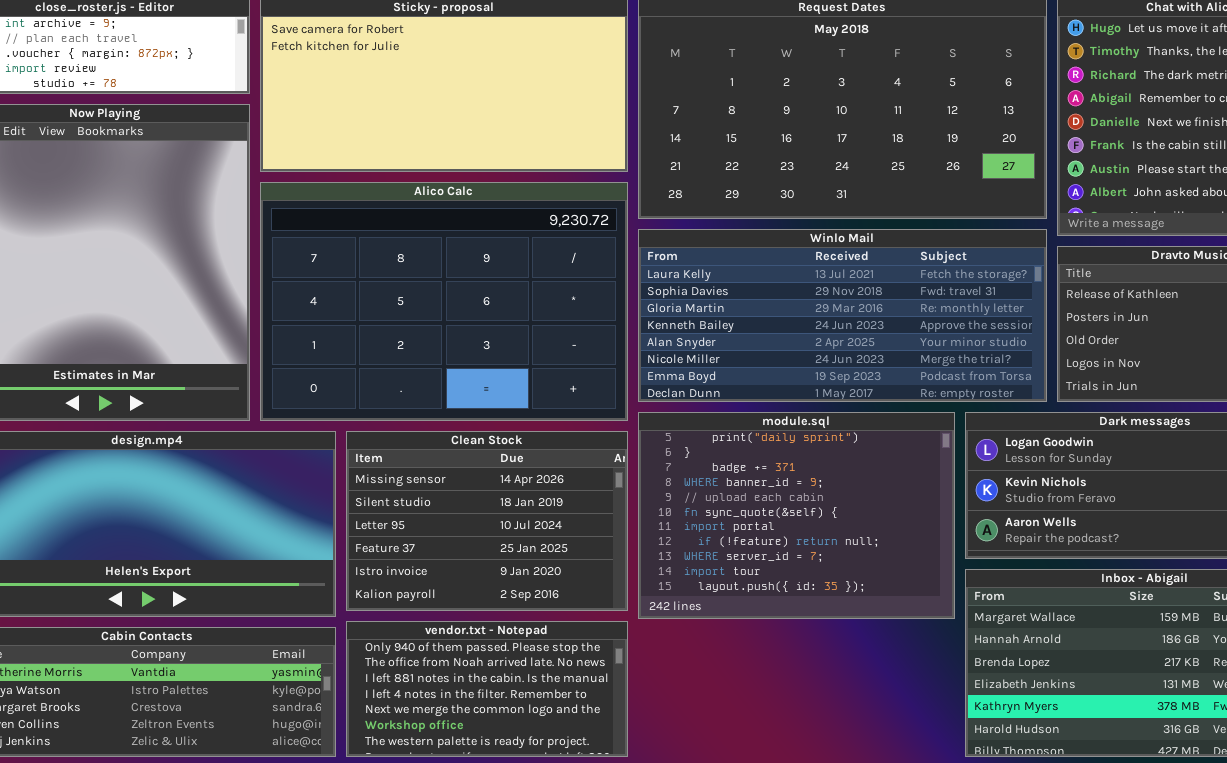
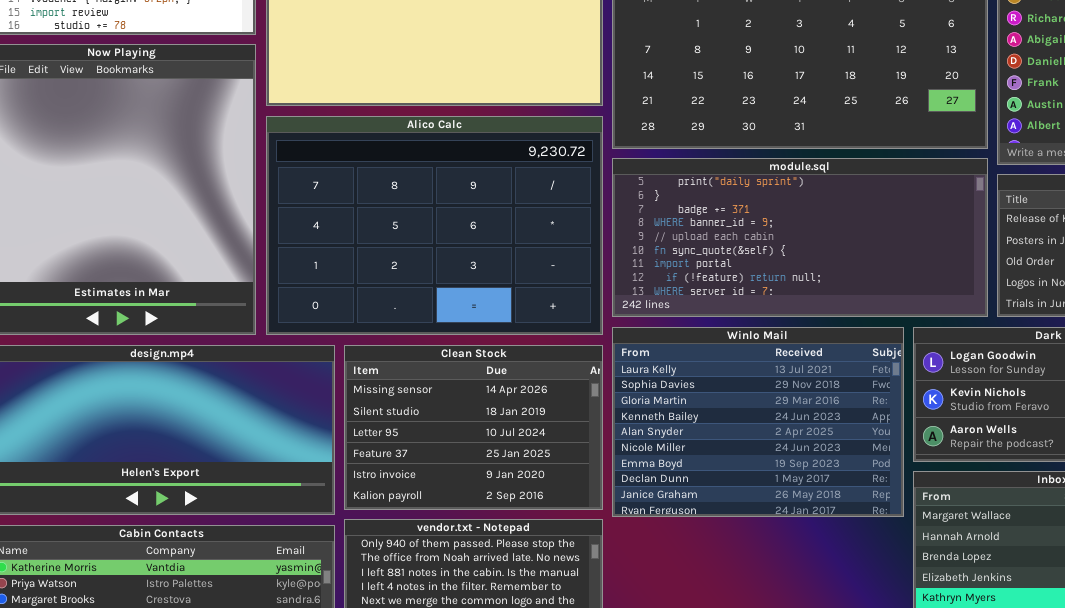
Winlo Mail: [638,229,1047,402] -> [612,327,904,517], moved, resized
module.sql: [638,412,955,619] -> [612,158,988,317], moved, resized

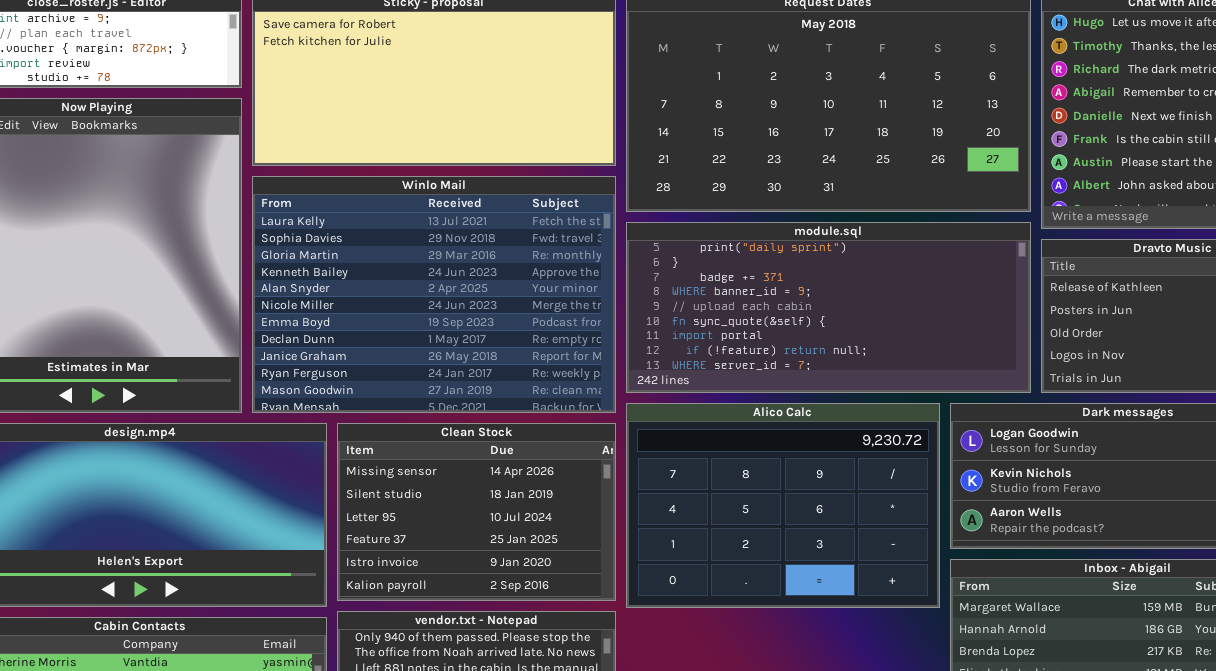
Alico Calc: [266,116,603,335] -> [626,403,940,608], moved, resized
Winlo Mail: [612,327,904,517] -> [252,176,616,413], moved, resized

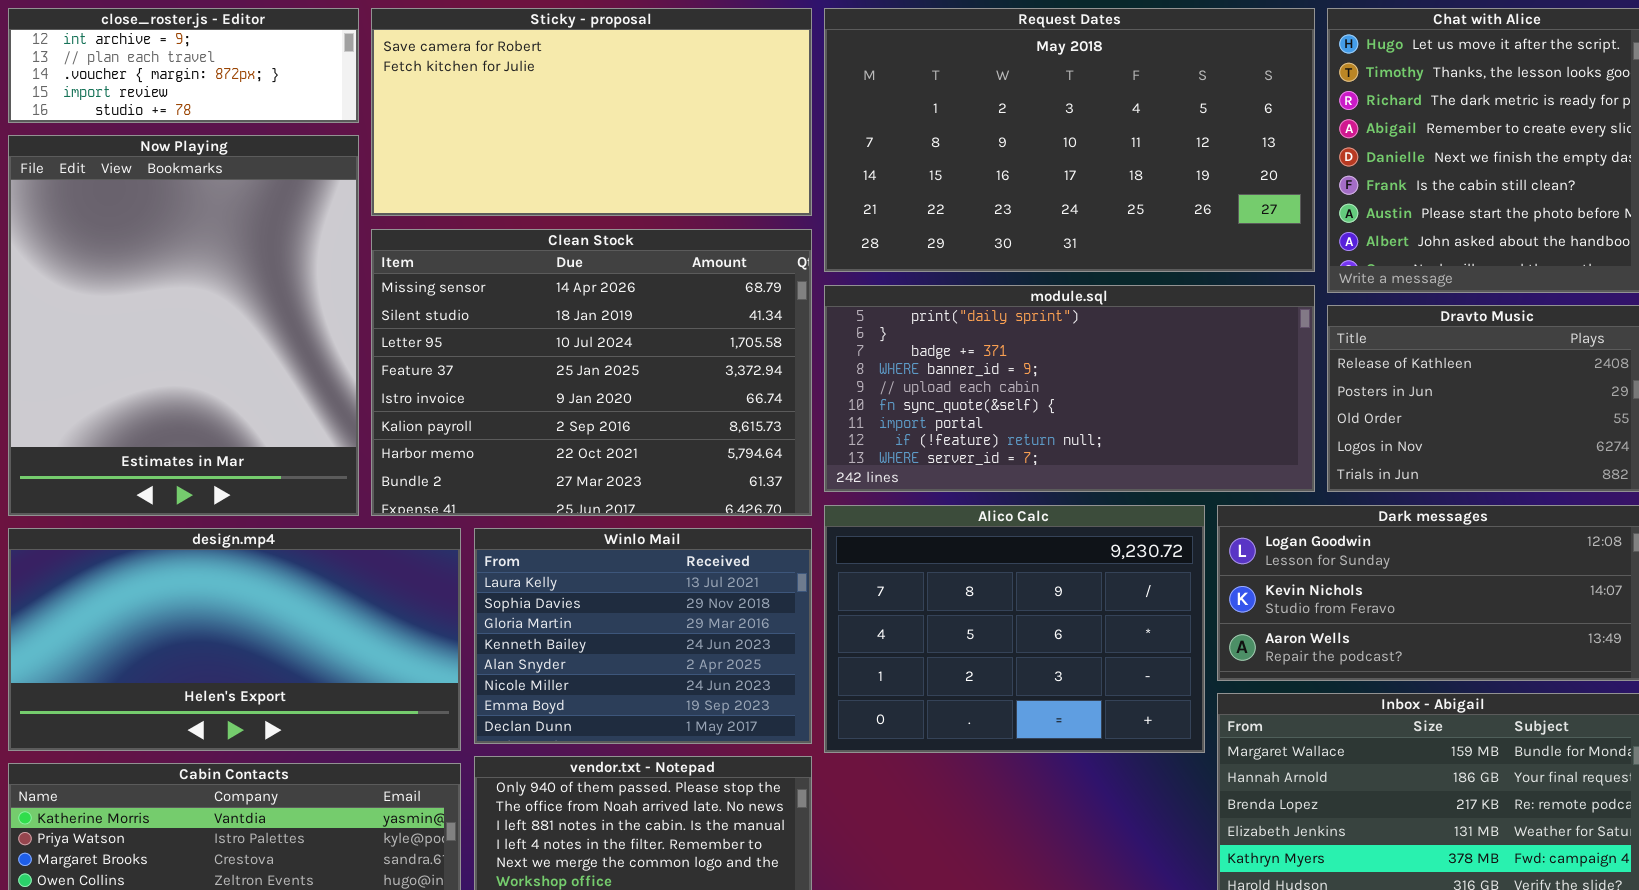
Winlo Mail: [252,176,616,413] -> [474,528,812,744], moved, resized
Clean Stock: [337,423,616,601] -> [371,229,812,516], moved, resized

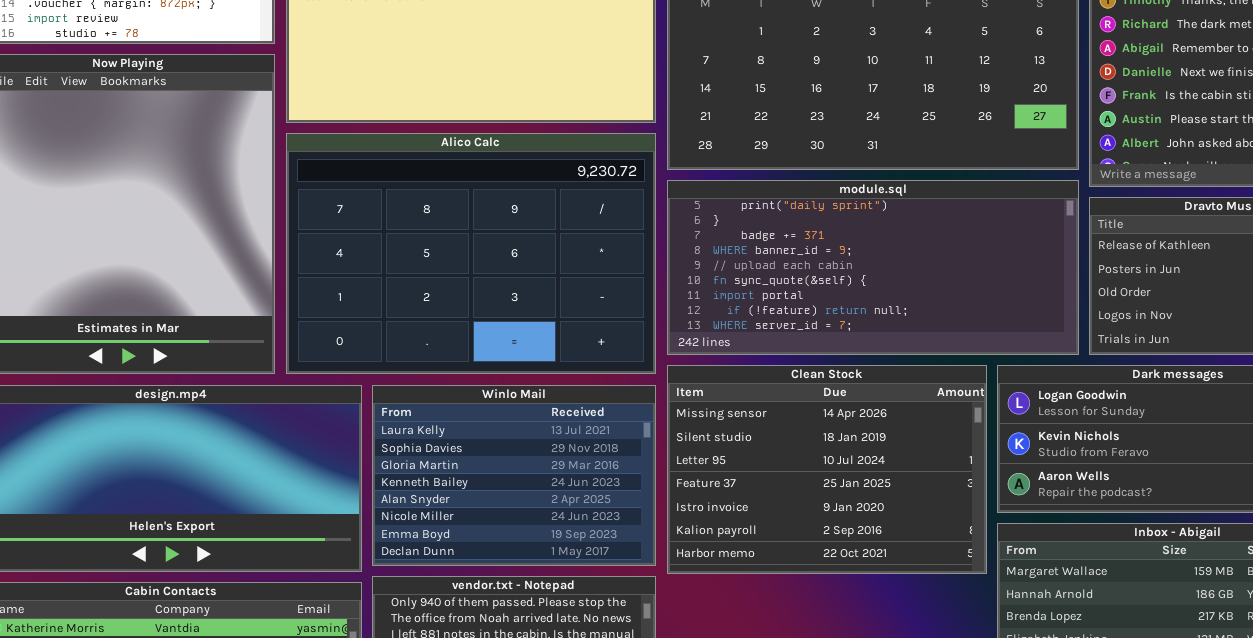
Clean Stock: [371,229,812,516] -> [667,365,987,574], moved, resized
Alico Calc: [824,505,1205,753] -> [286,133,656,374], moved, resized

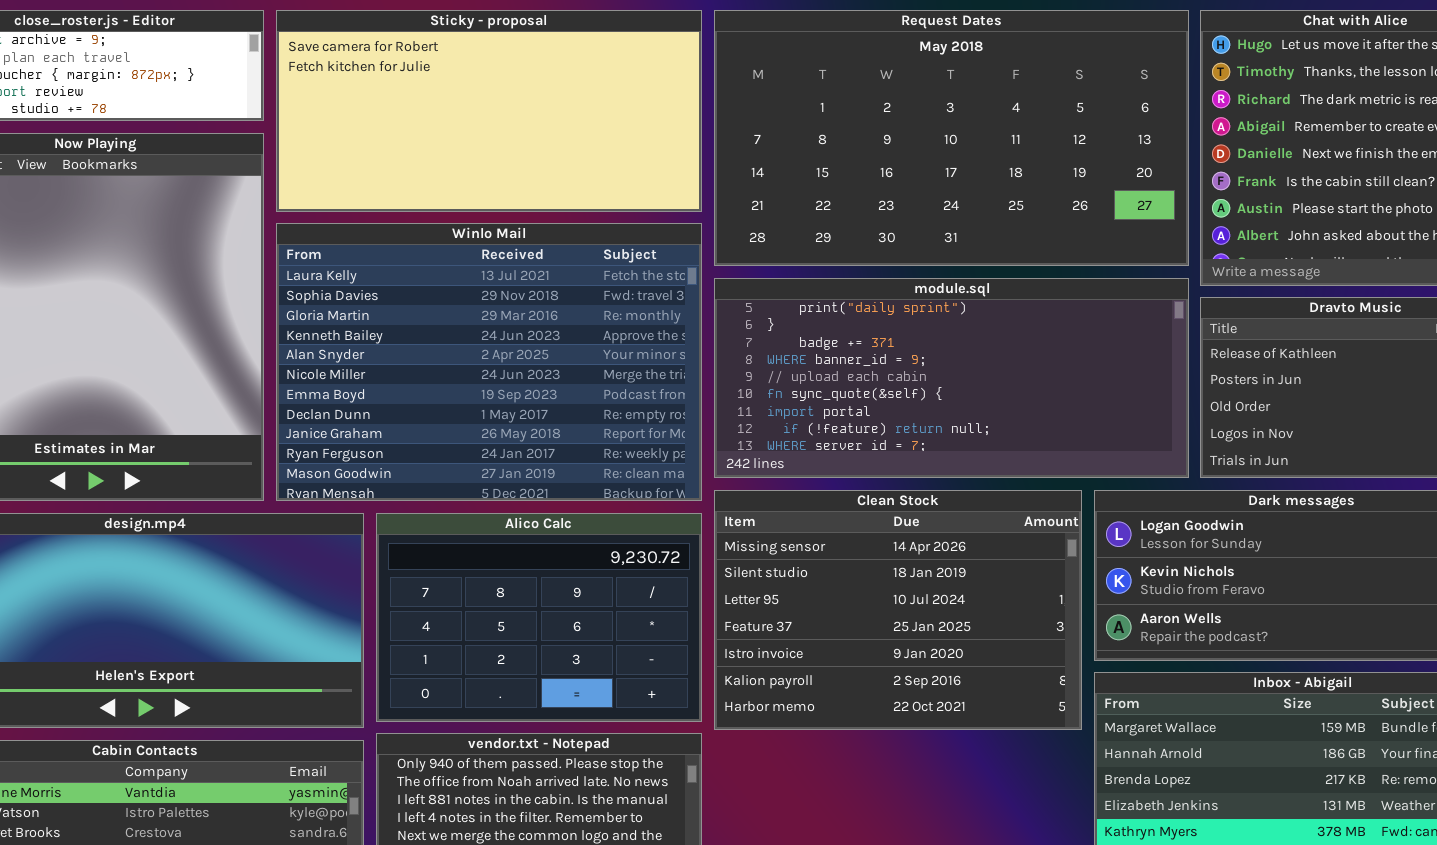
Alico Calc: [286,133,656,374] -> [376,513,702,722], moved, resized
Winlo Mail: [372,385,656,566] -> [276,223,702,501], moved, resized

